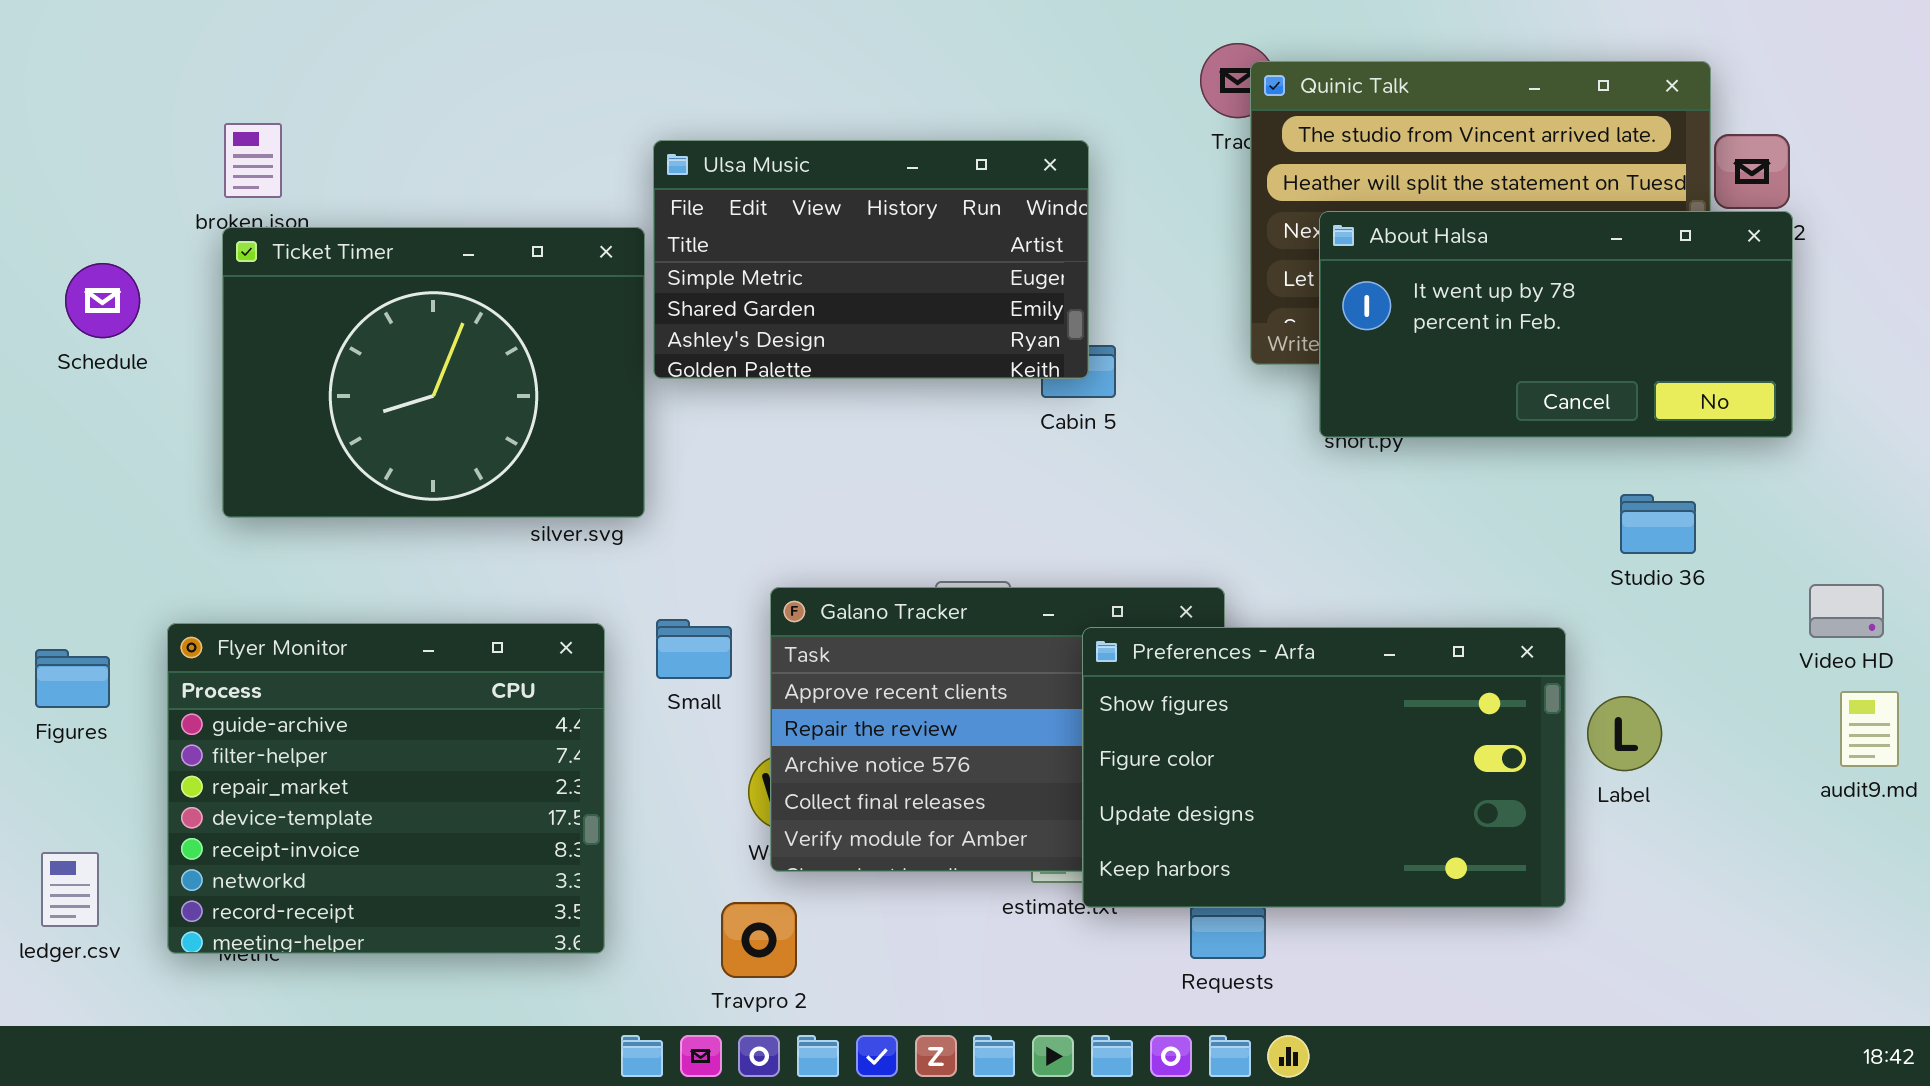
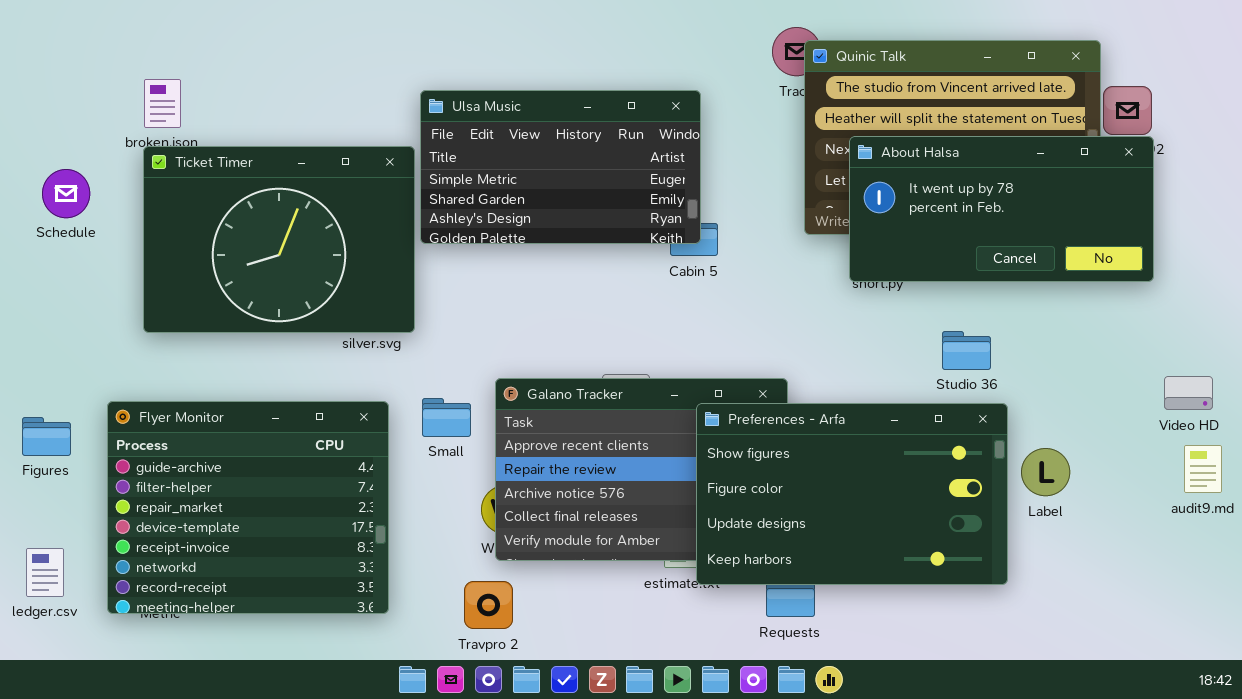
Studio 36: [1620,494,1696,554] -> [942,331,991,370], moved

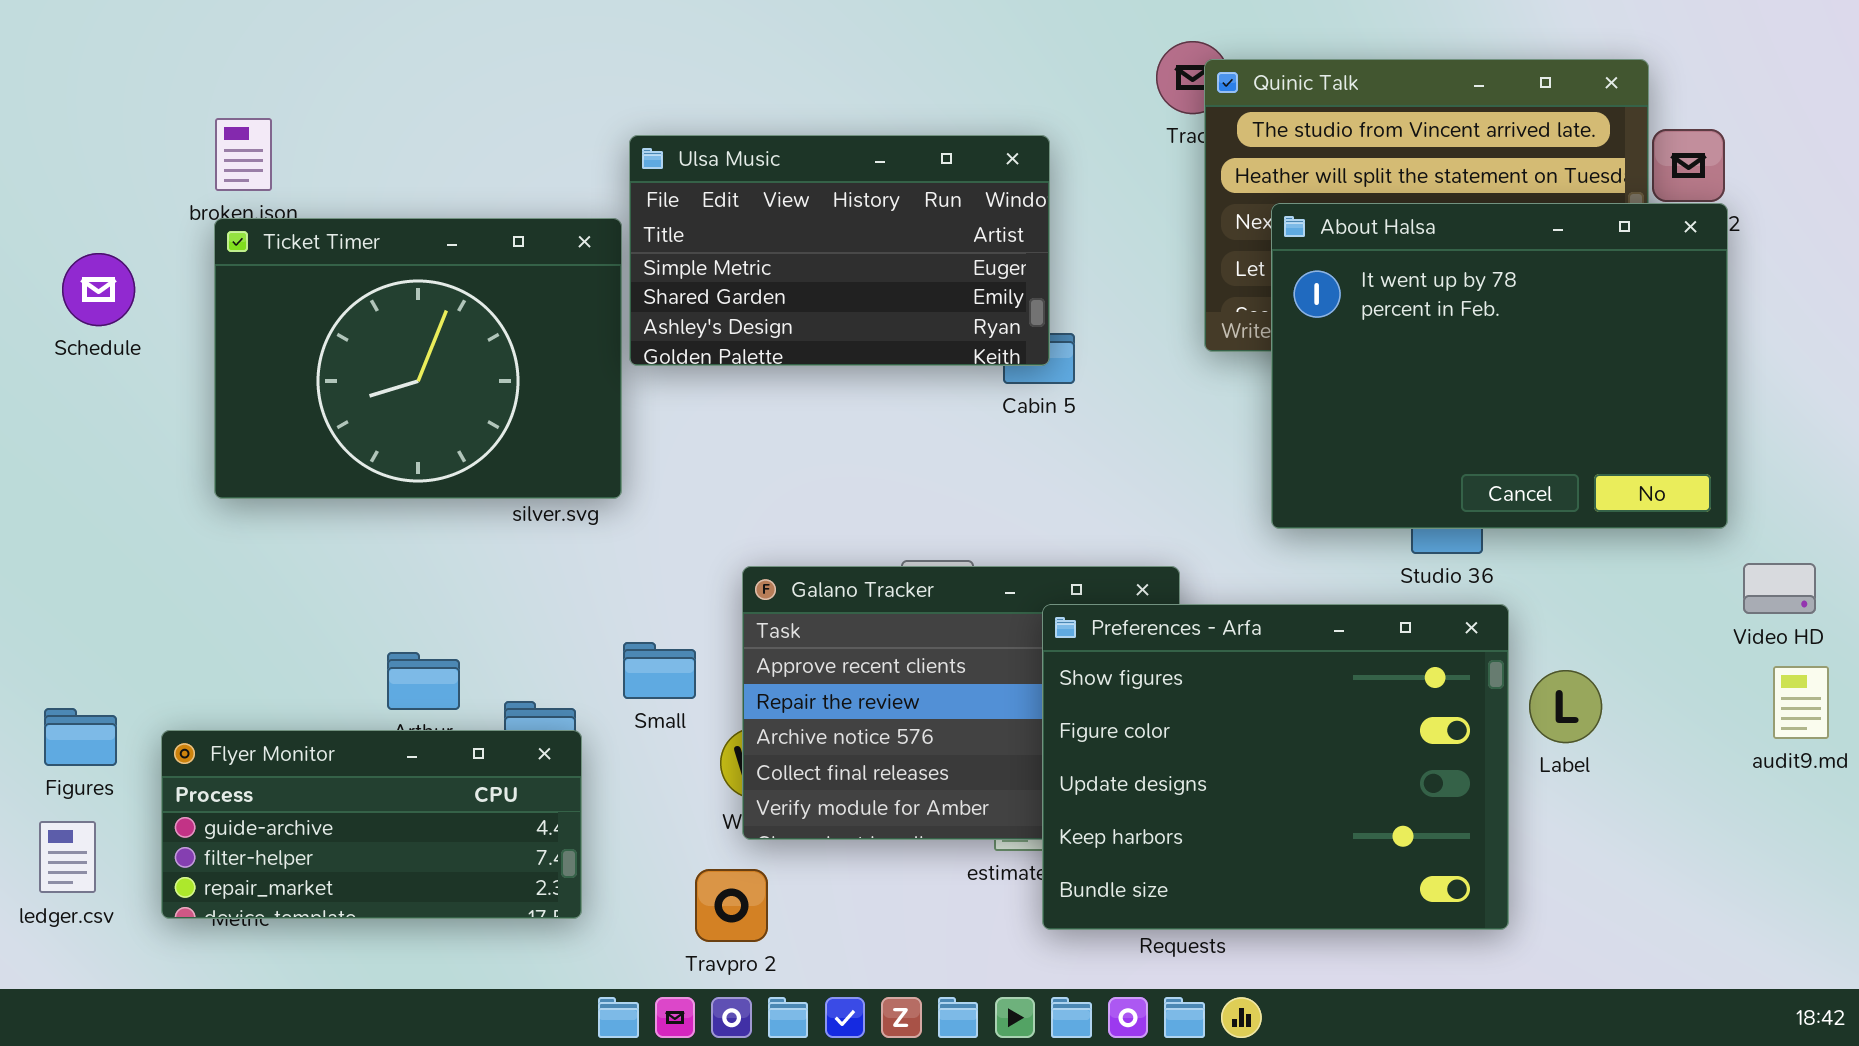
About Halsa: [849,136,1154,282] -> [1271,203,1728,529], resized
Small: [422,398,471,437] -> [623,642,696,699], moved
Flyer Monitor: [107,401,389,614] -> [161,730,582,919], resized
Preferences - Arfa: [696,403,1008,585] -> [1042,604,1509,930], resized
Figures: [22,417,71,456] -> [44,708,117,766], moved

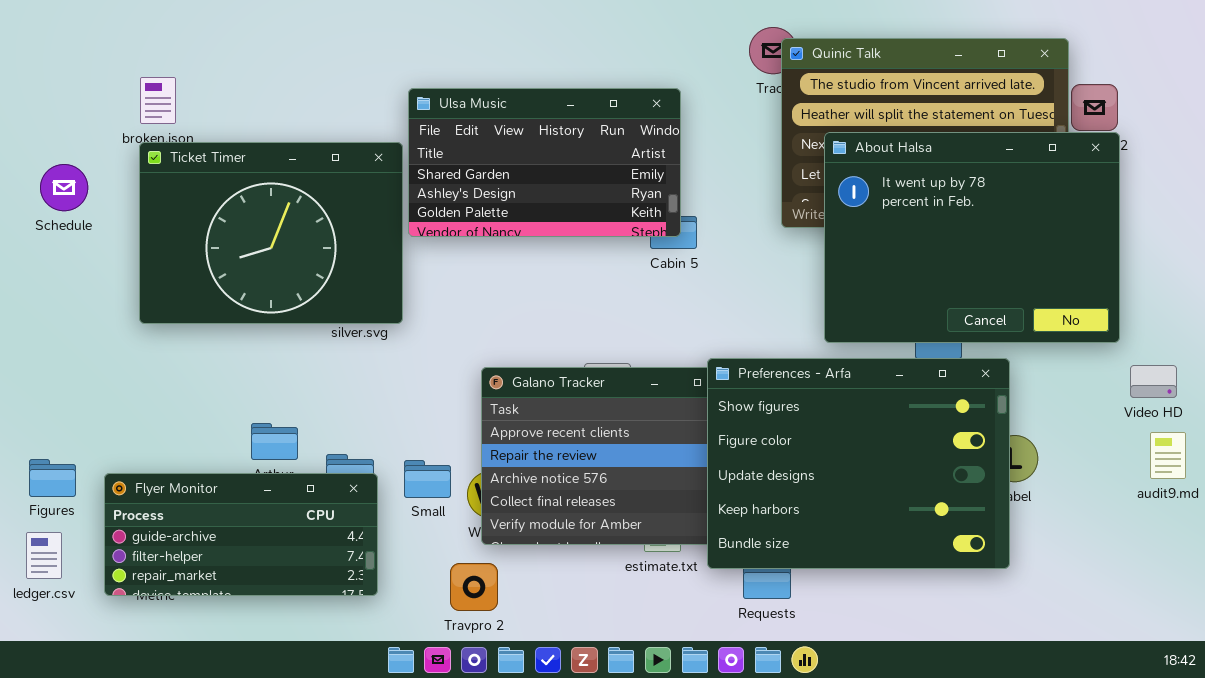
Ulsa Music: [629,135,1050,366] -> [408,88,681,237], scrolled down 1 row
Preferences - Arfa: [1042,604,1509,930] -> [707,358,1010,569], moved
Small: [623,642,696,699] -> [404,460,451,498], moved

